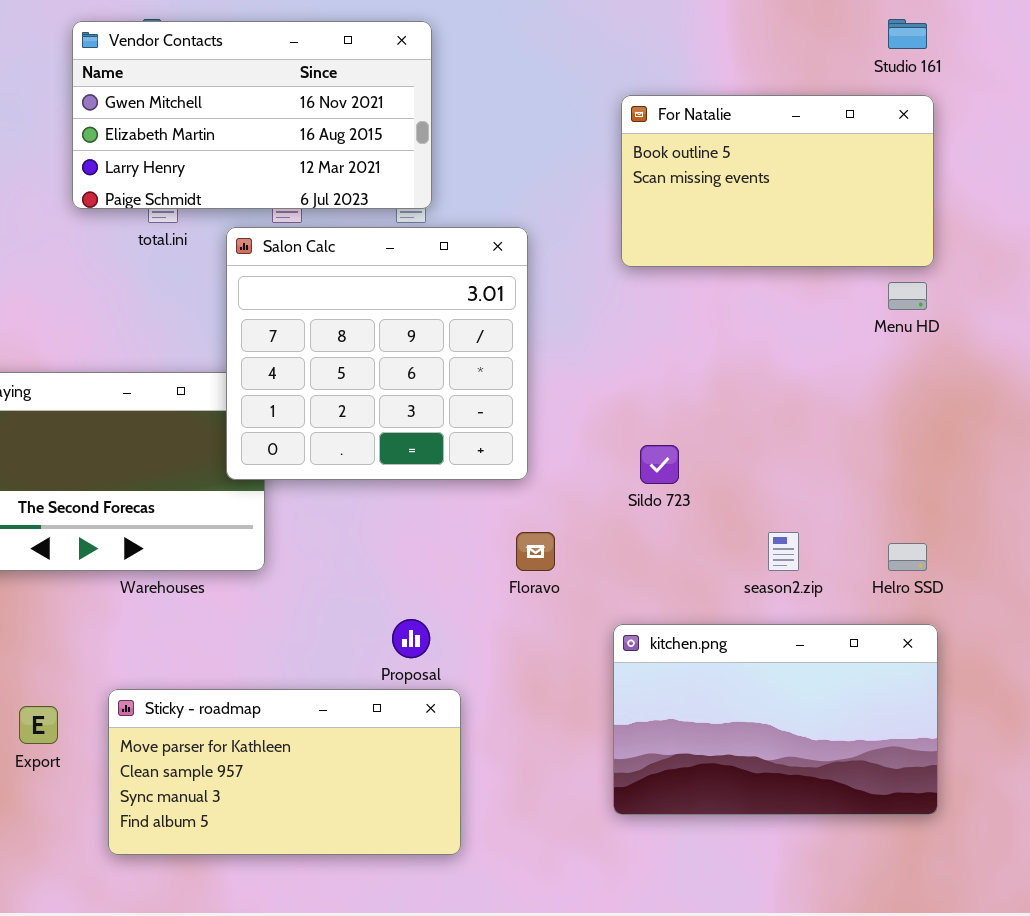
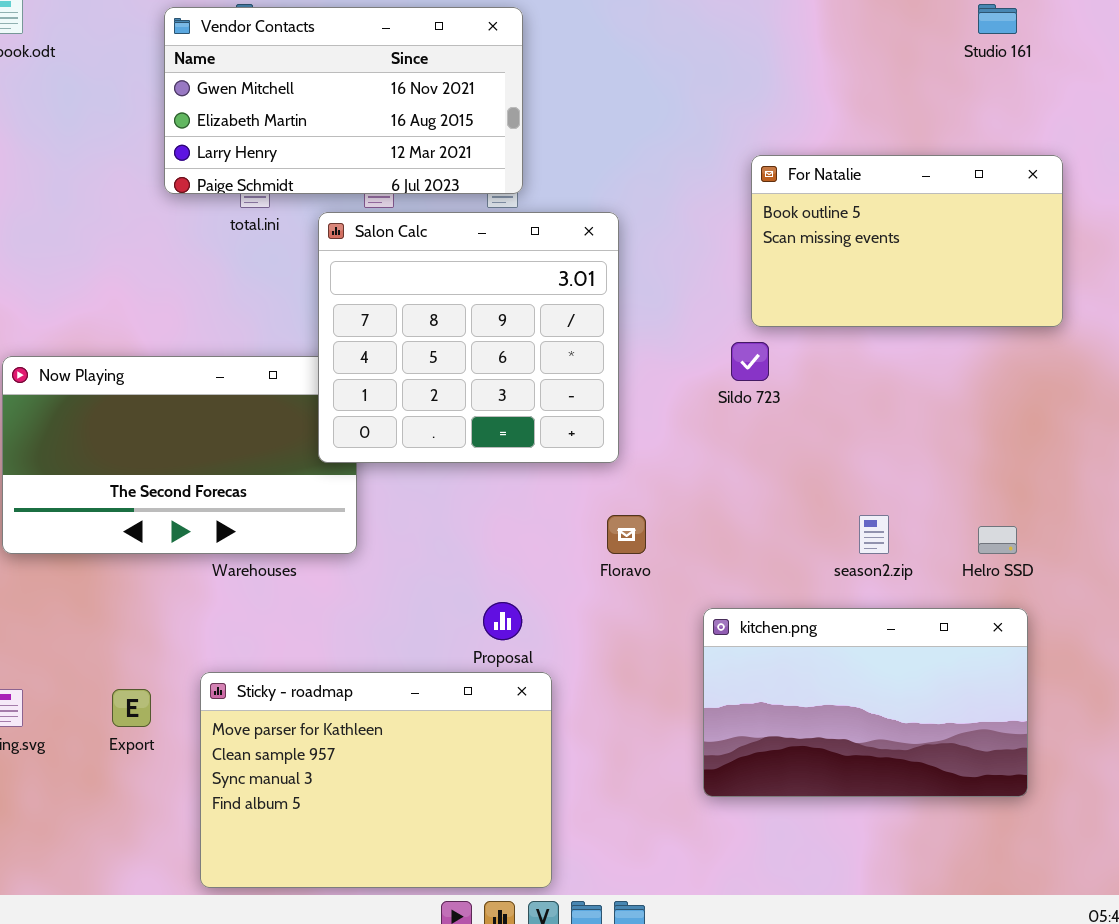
For Natalie: [621,95,934,267] -> [751,155,1063,327], moved
Sildo 723: [640,445,679,484] -> [731,342,769,381], moved
Sticky - roadmap: [108,689,461,855] -> [200,672,552,888], resized

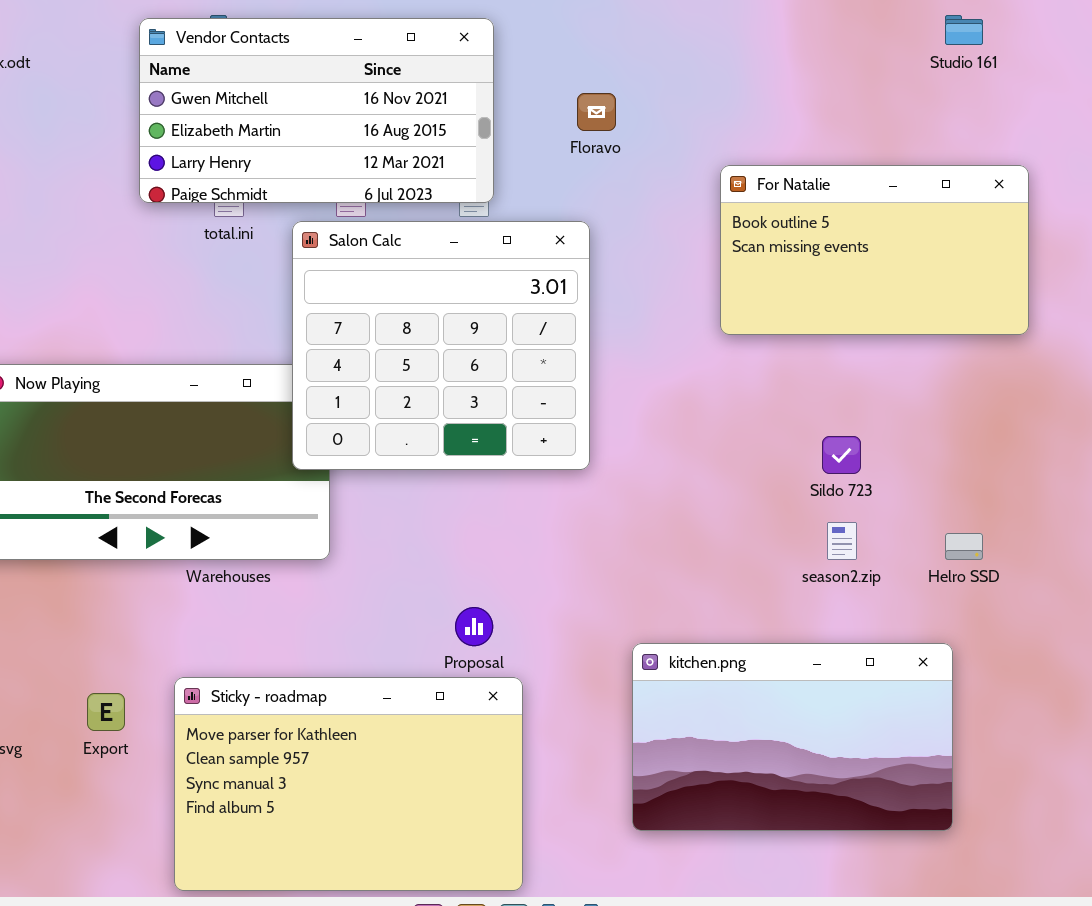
Sildo 723: [731,342,769,381] -> [822,436,861,474], moved
Floravo: [607,515,646,554] -> [577,93,616,131], moved
kitchen.png: [703,608,1028,797] -> [632,643,953,831], moved

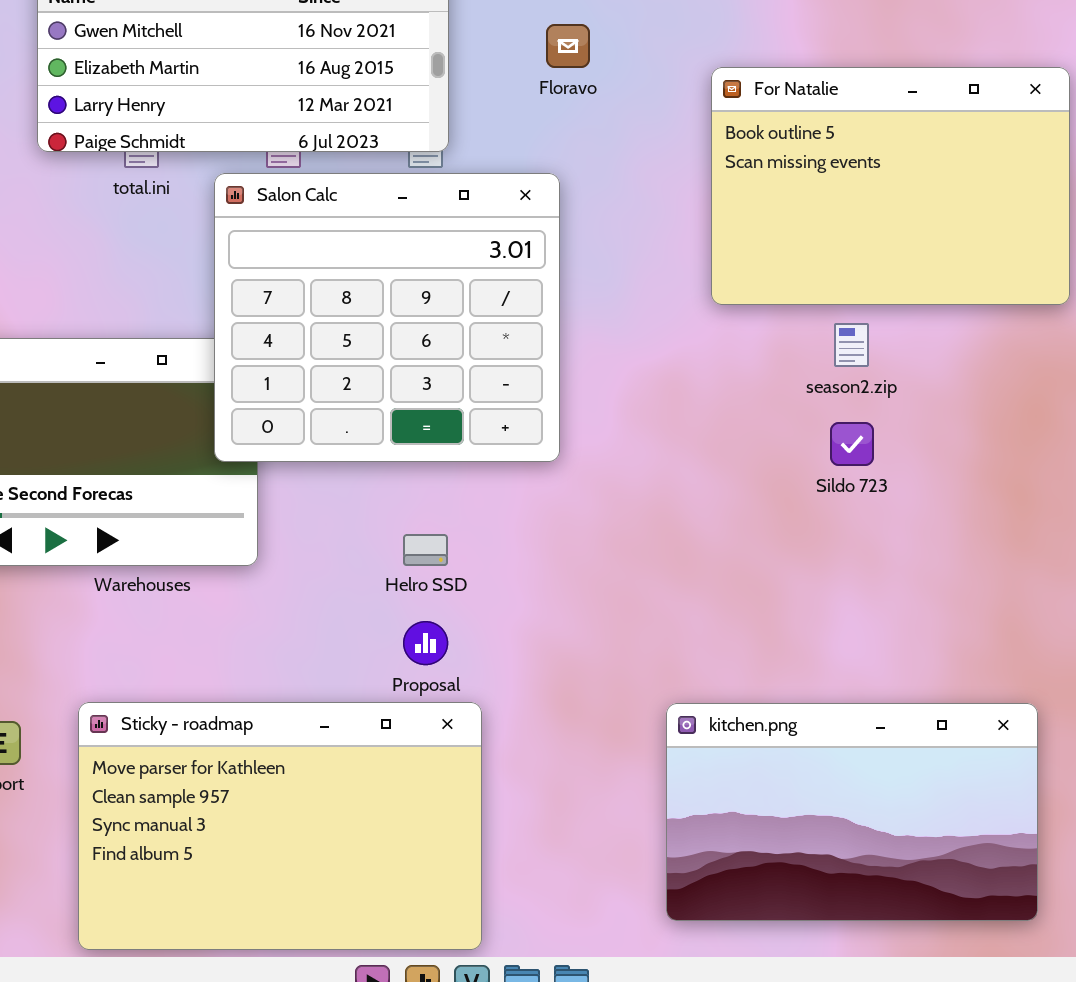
For Natalie: [720,165,1029,335] -> [711,67,1070,305], resized
season2.zip: [827,522,857,560] -> [834,323,869,367], moved
Helro SSD: [945,533,983,560] -> [403,534,448,566], moved
kitchen.png: [632,643,953,831] -> [666,703,1038,921], moved

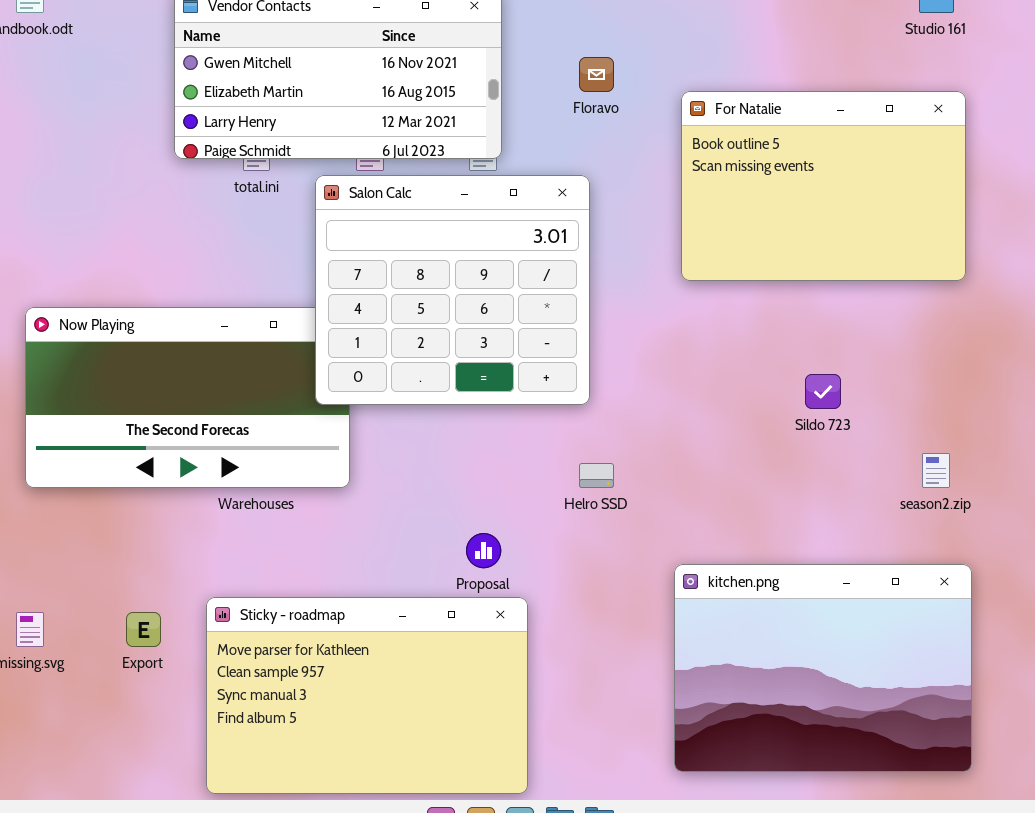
For Natalie: [711,67,1070,305] -> [681,91,966,281], moved
season2.zip: [834,323,869,367] -> [922,453,950,488], moved
Helro SSD: [403,534,448,566] -> [579,463,614,488], moved
kitchen.png: [666,703,1038,921] -> [674,564,972,772], resized

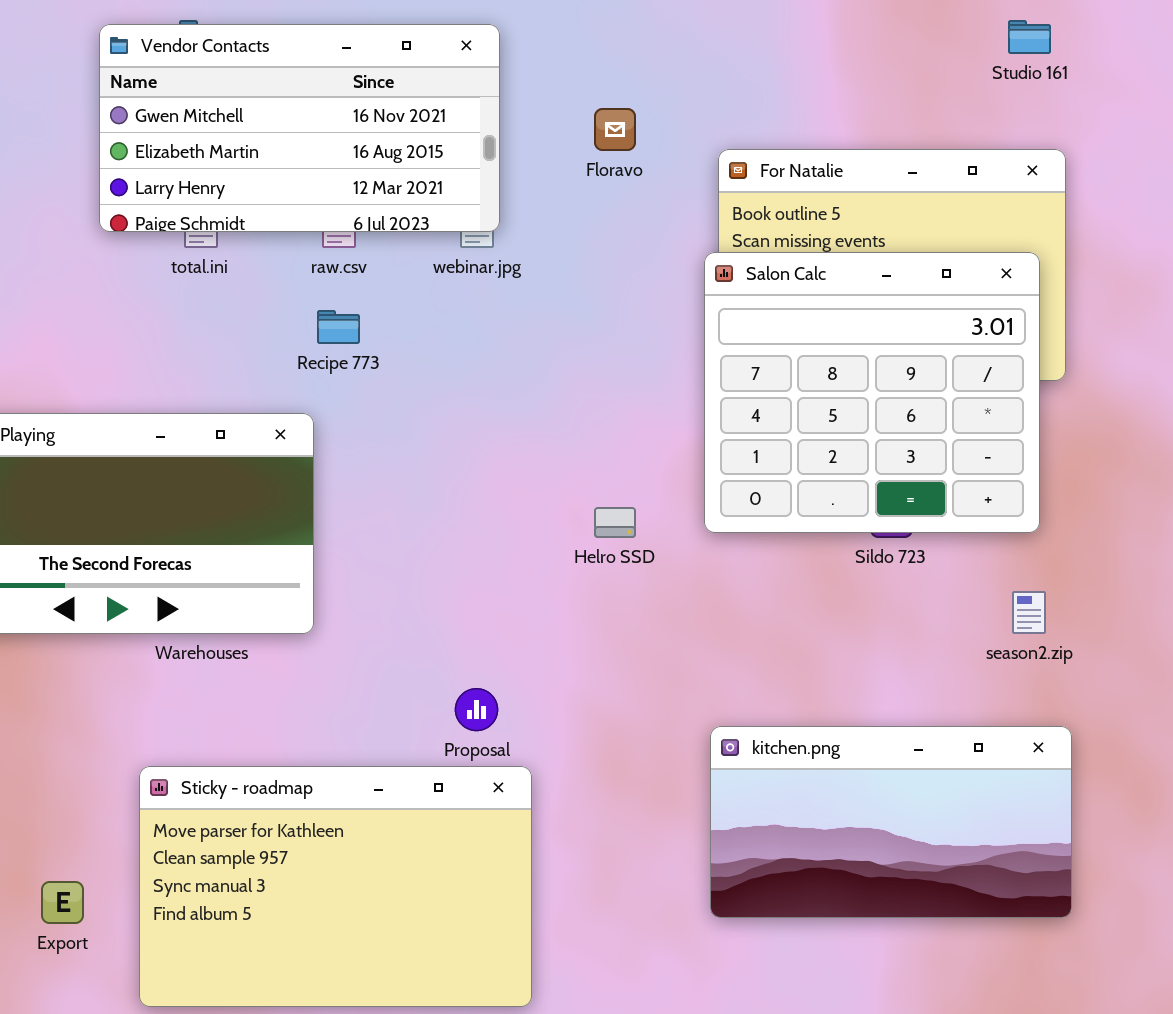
Salon Calc: [315,175,590,405] -> [704,252,1040,533], moved
Helro SSD: [579,463,614,488] -> [594,507,636,538], moved
kitchen.png: [674,564,972,772] -> [710,726,1072,918], resized
Export: [126,612,161,647] -> [41,881,84,924], moved

